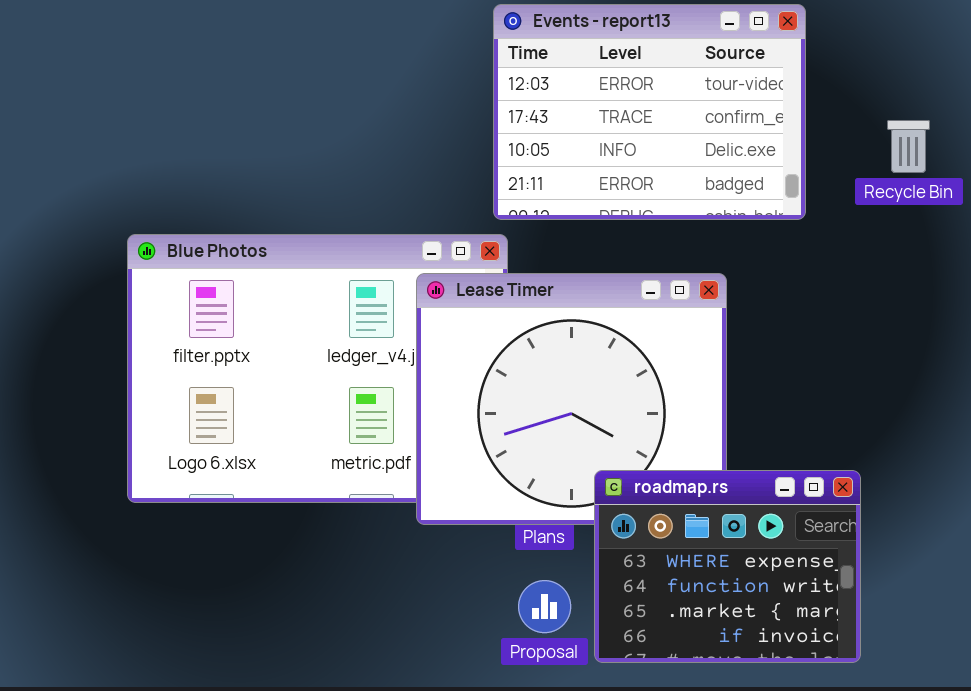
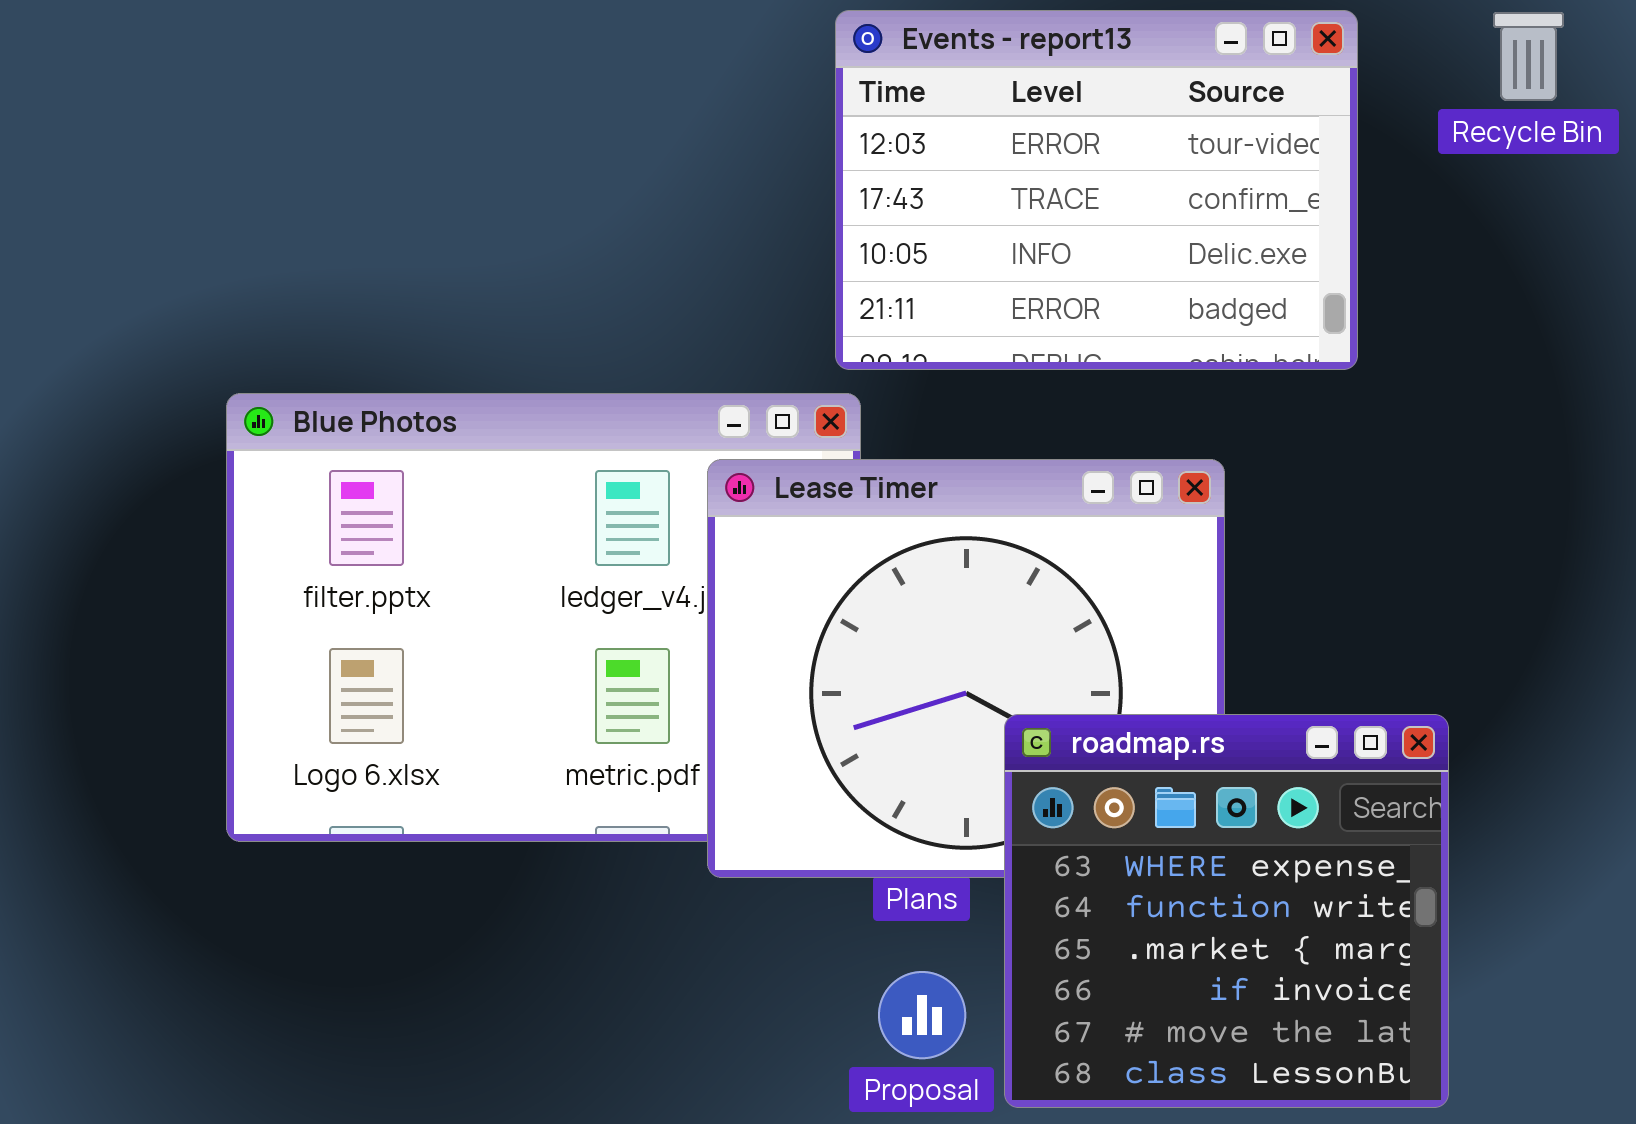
Recycle Bin: [887,120,930,173] -> [1493,12,1564,101], moved
roadmap.rs: [594,470,861,663] -> [1004,714,1449,1108], resized

